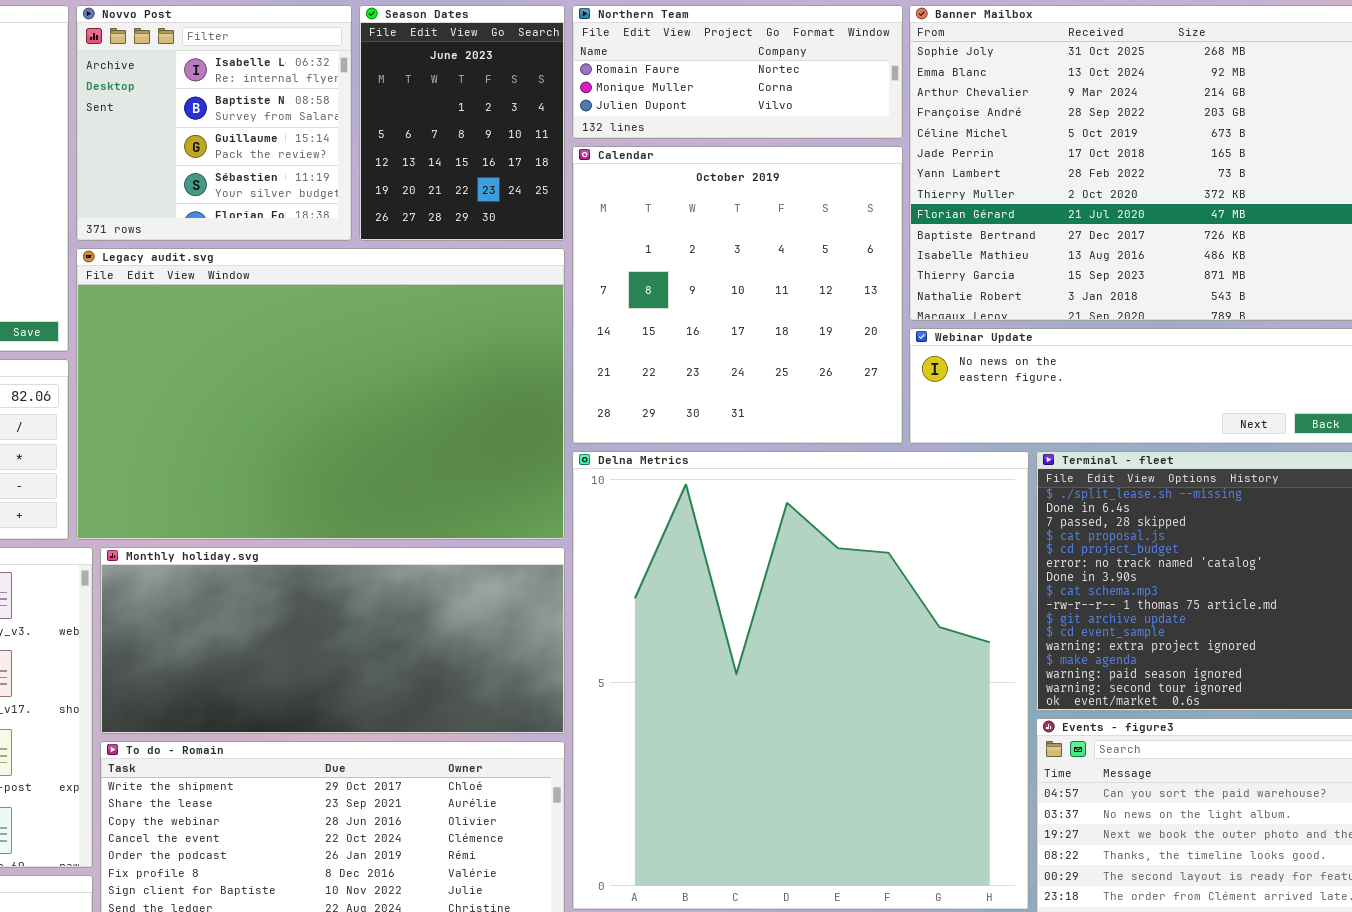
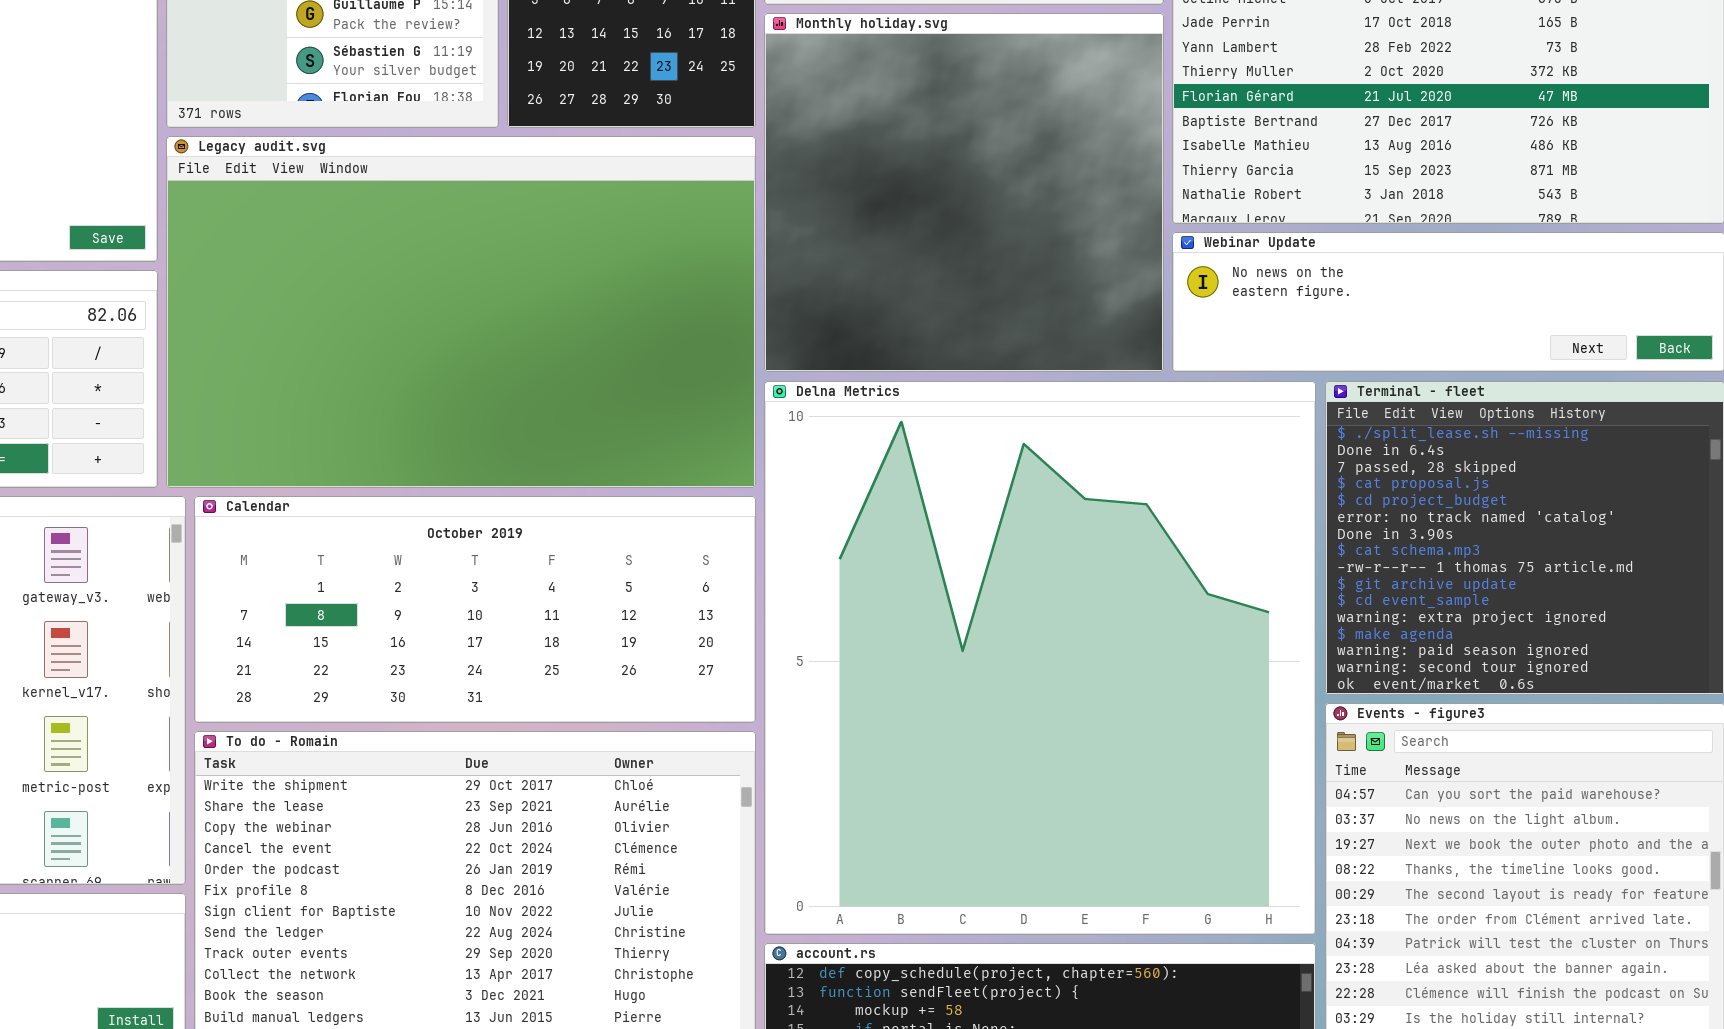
Calendar: [572,146,903,444] -> [194,496,756,723], moved, resized
Monthly holiday.svg: [100,547,565,734] -> [764,13,1164,372], moved, resized

